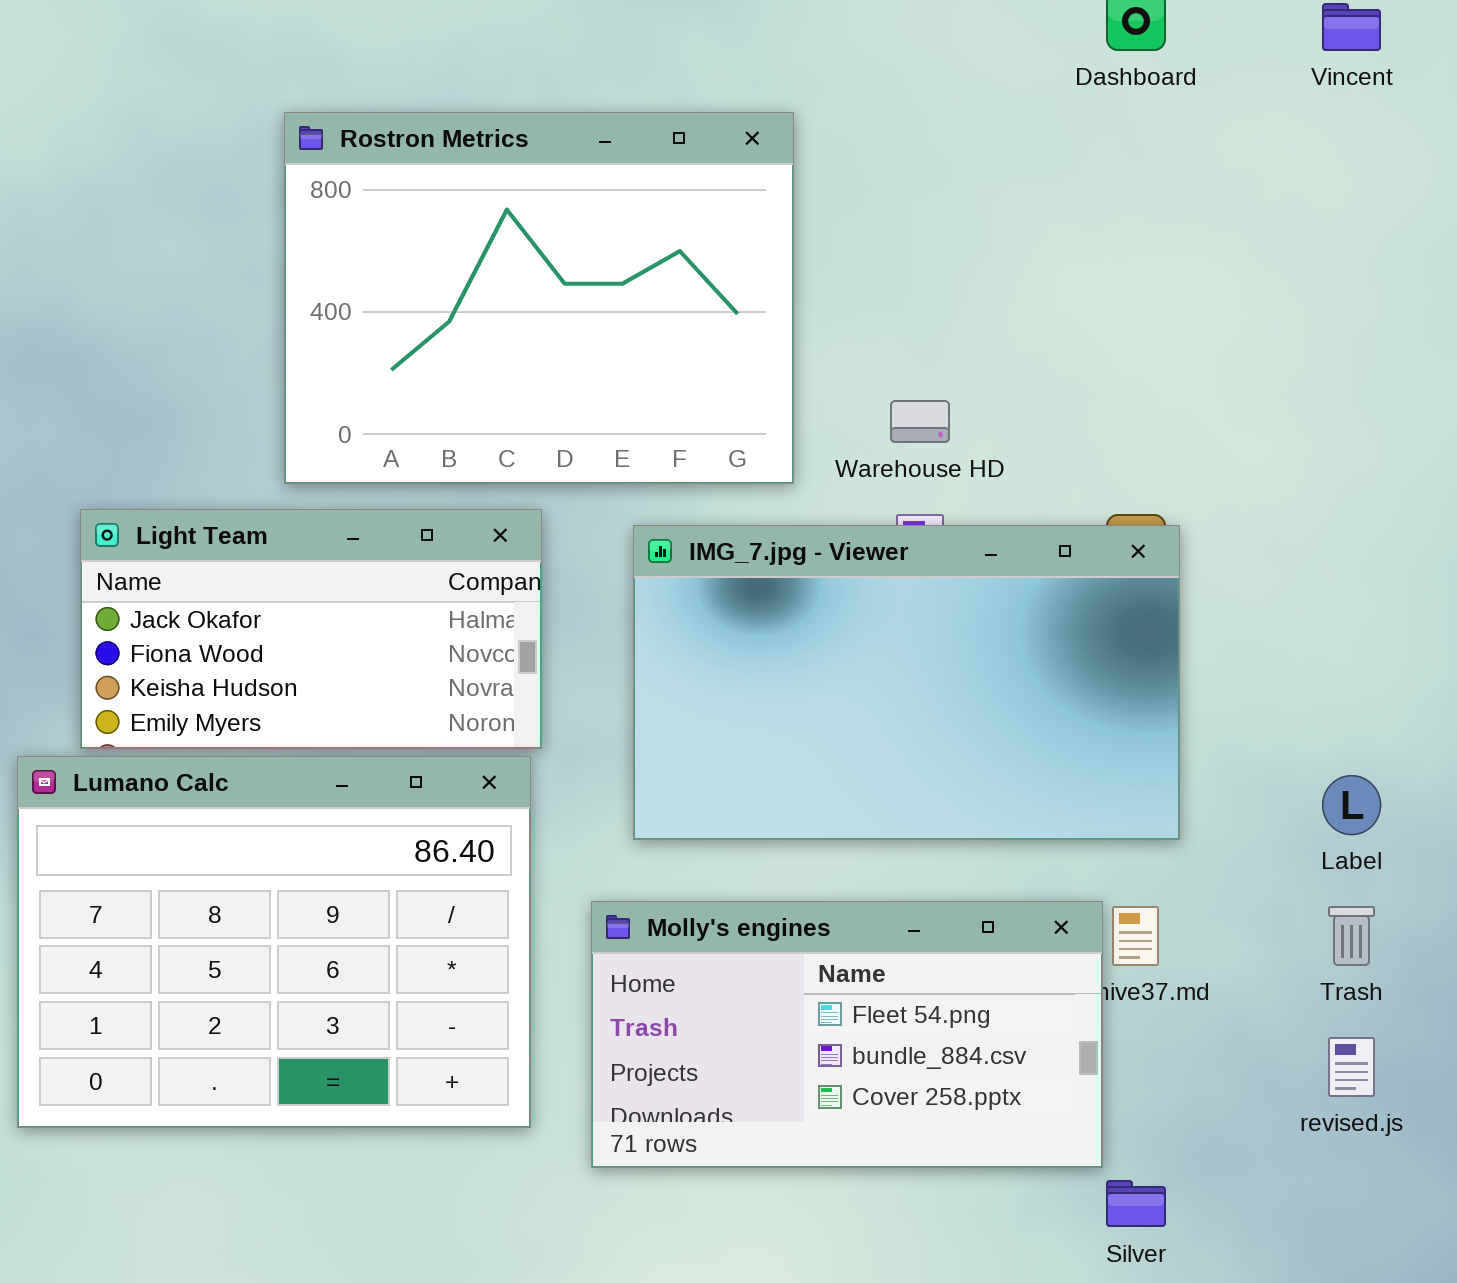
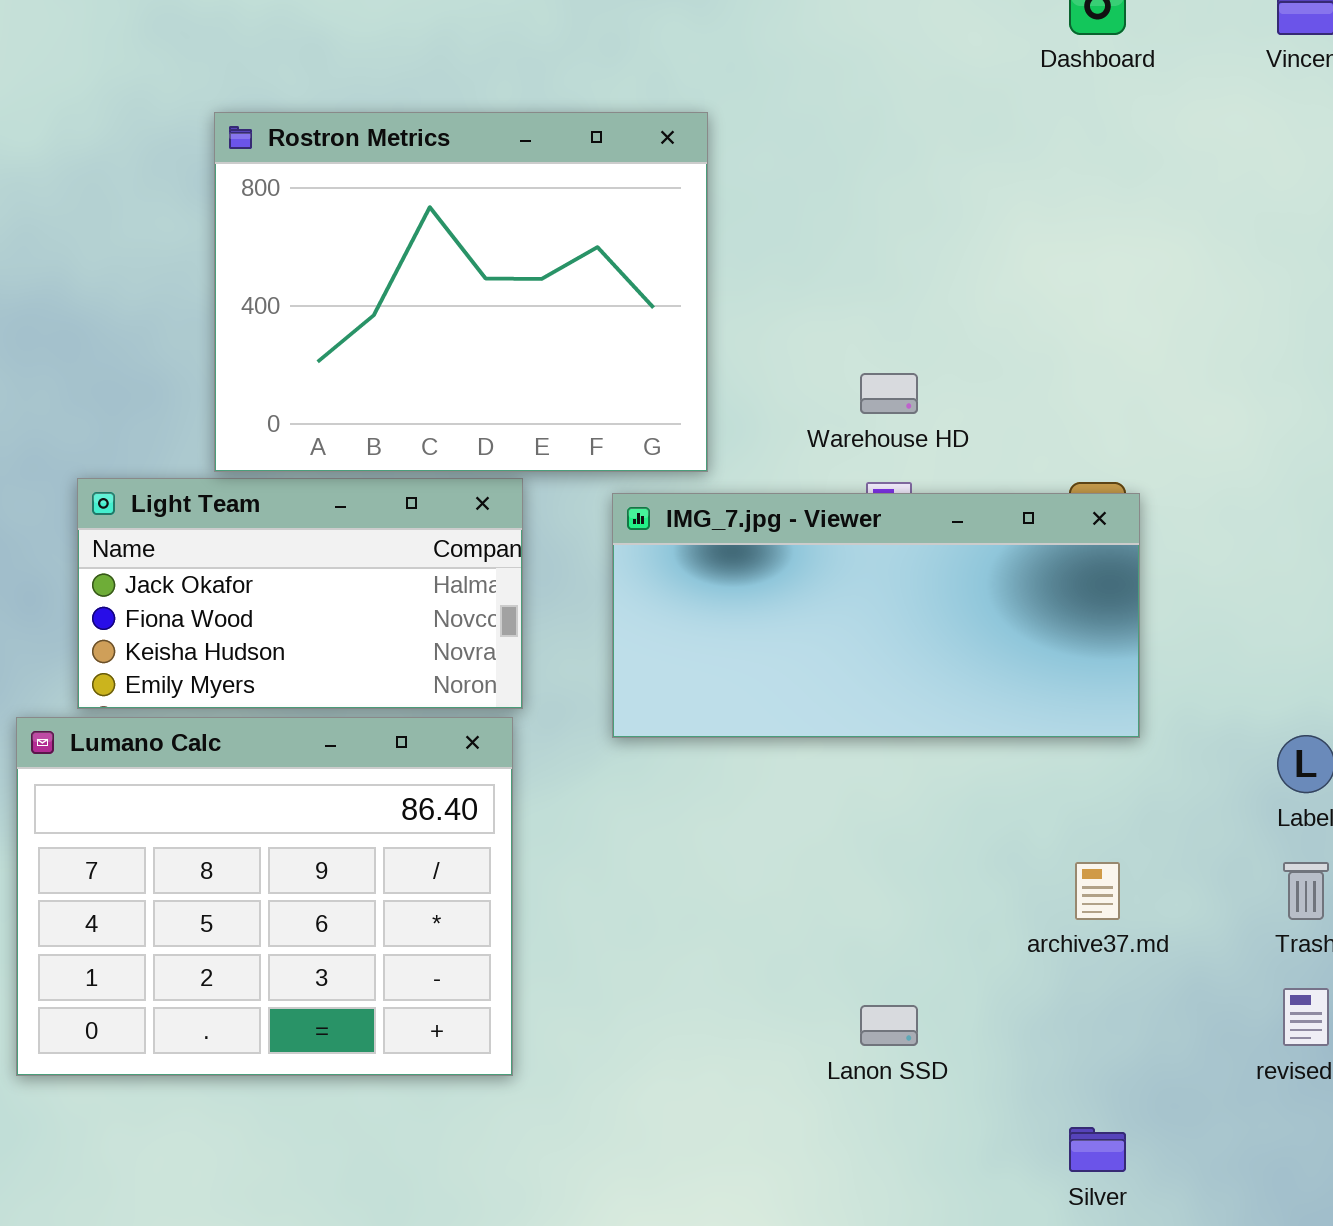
Rostron Metrics: [284,112,794,484] -> [214,112,708,472], moved
IMG_7.jpg - Viewer: [633,525,1180,840] -> [612,493,1140,738], resized
Molly's engines: [591,901,1103,1168] -> none, closed

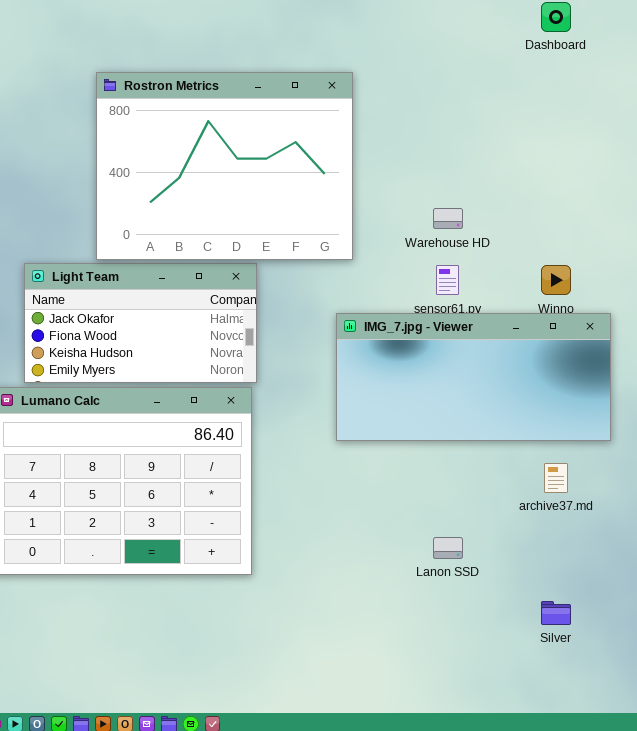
IMG_7.jpg - Viewer: [612,493,1140,738] -> [336,313,611,441], moved

